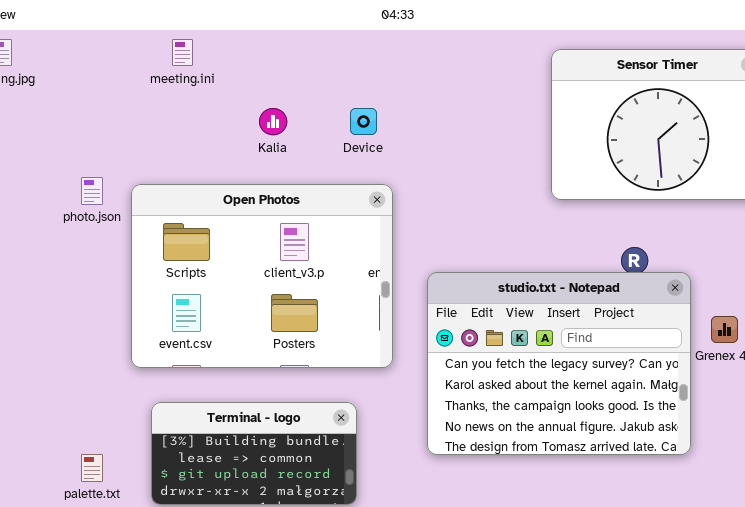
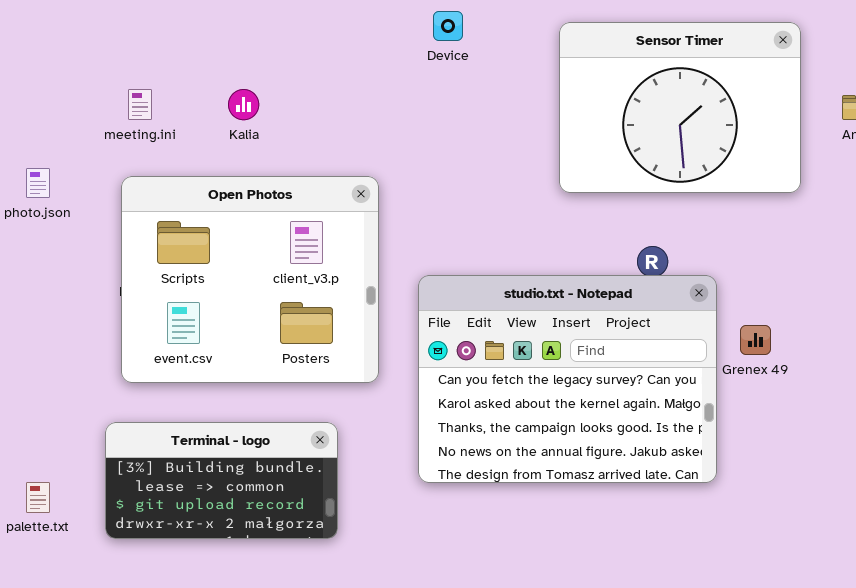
meeting.ini: [172,39,193,66] -> [128,89,152,120], moved
Device: [350,108,377,135] -> [433,11,463,41], moved
Open Photos: [131,184,393,368] -> [121,176,379,383], resized

